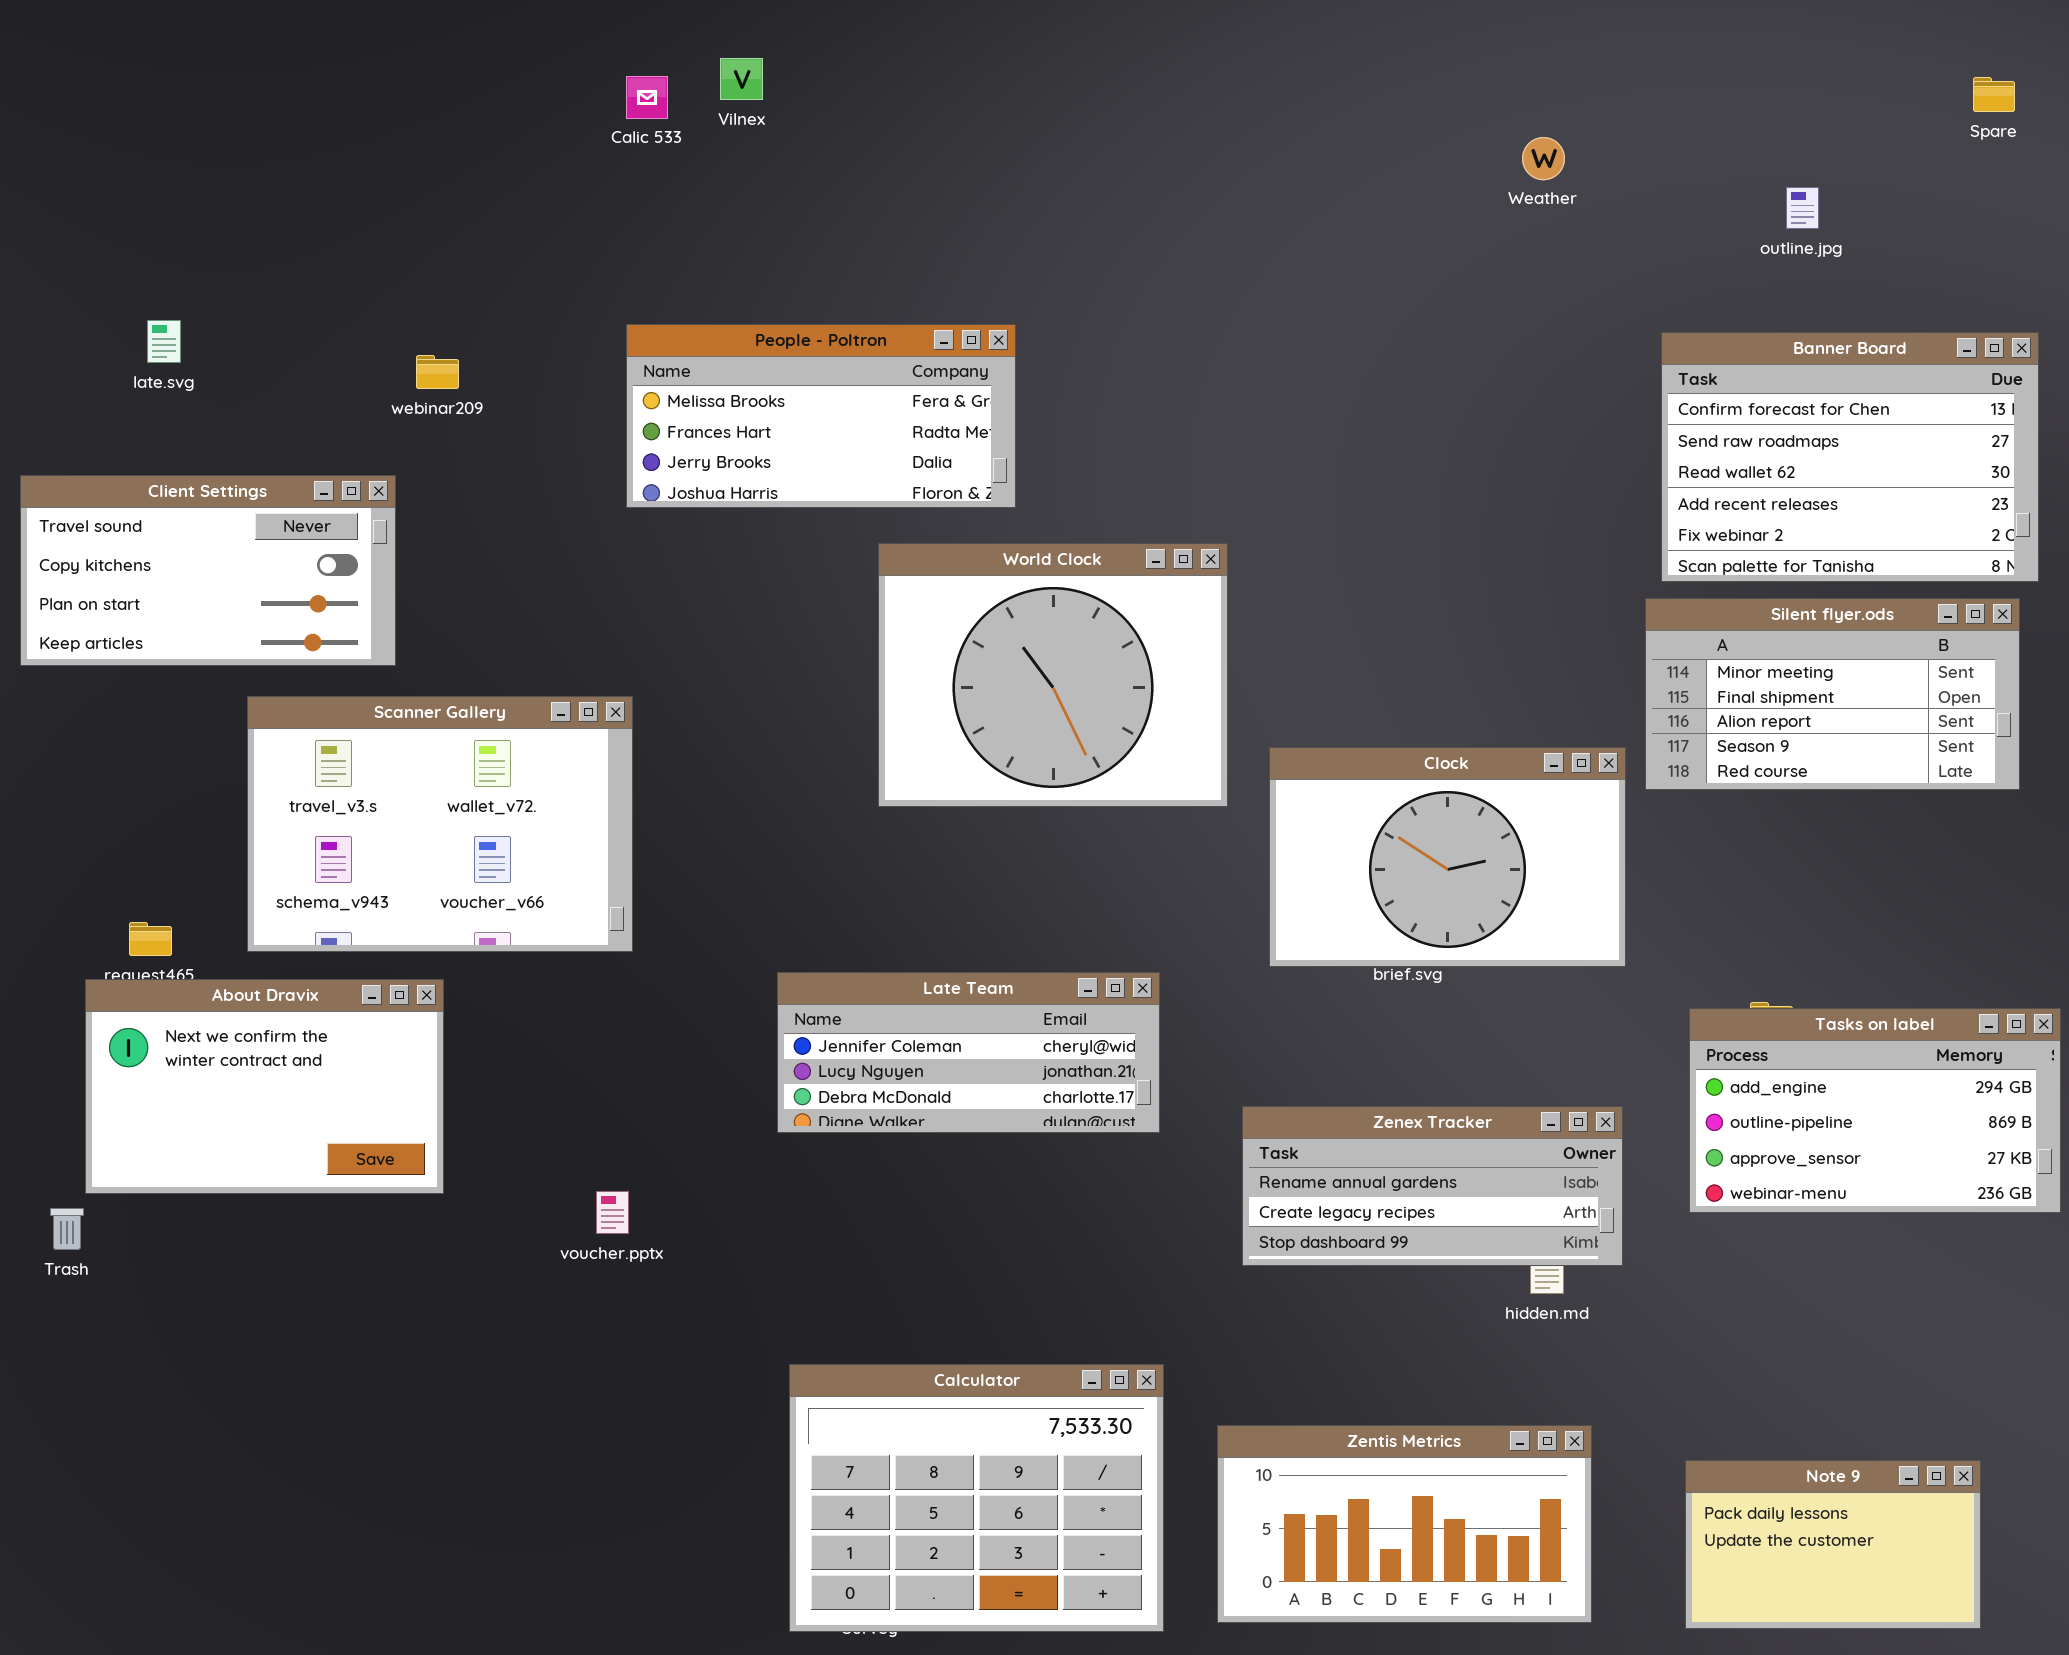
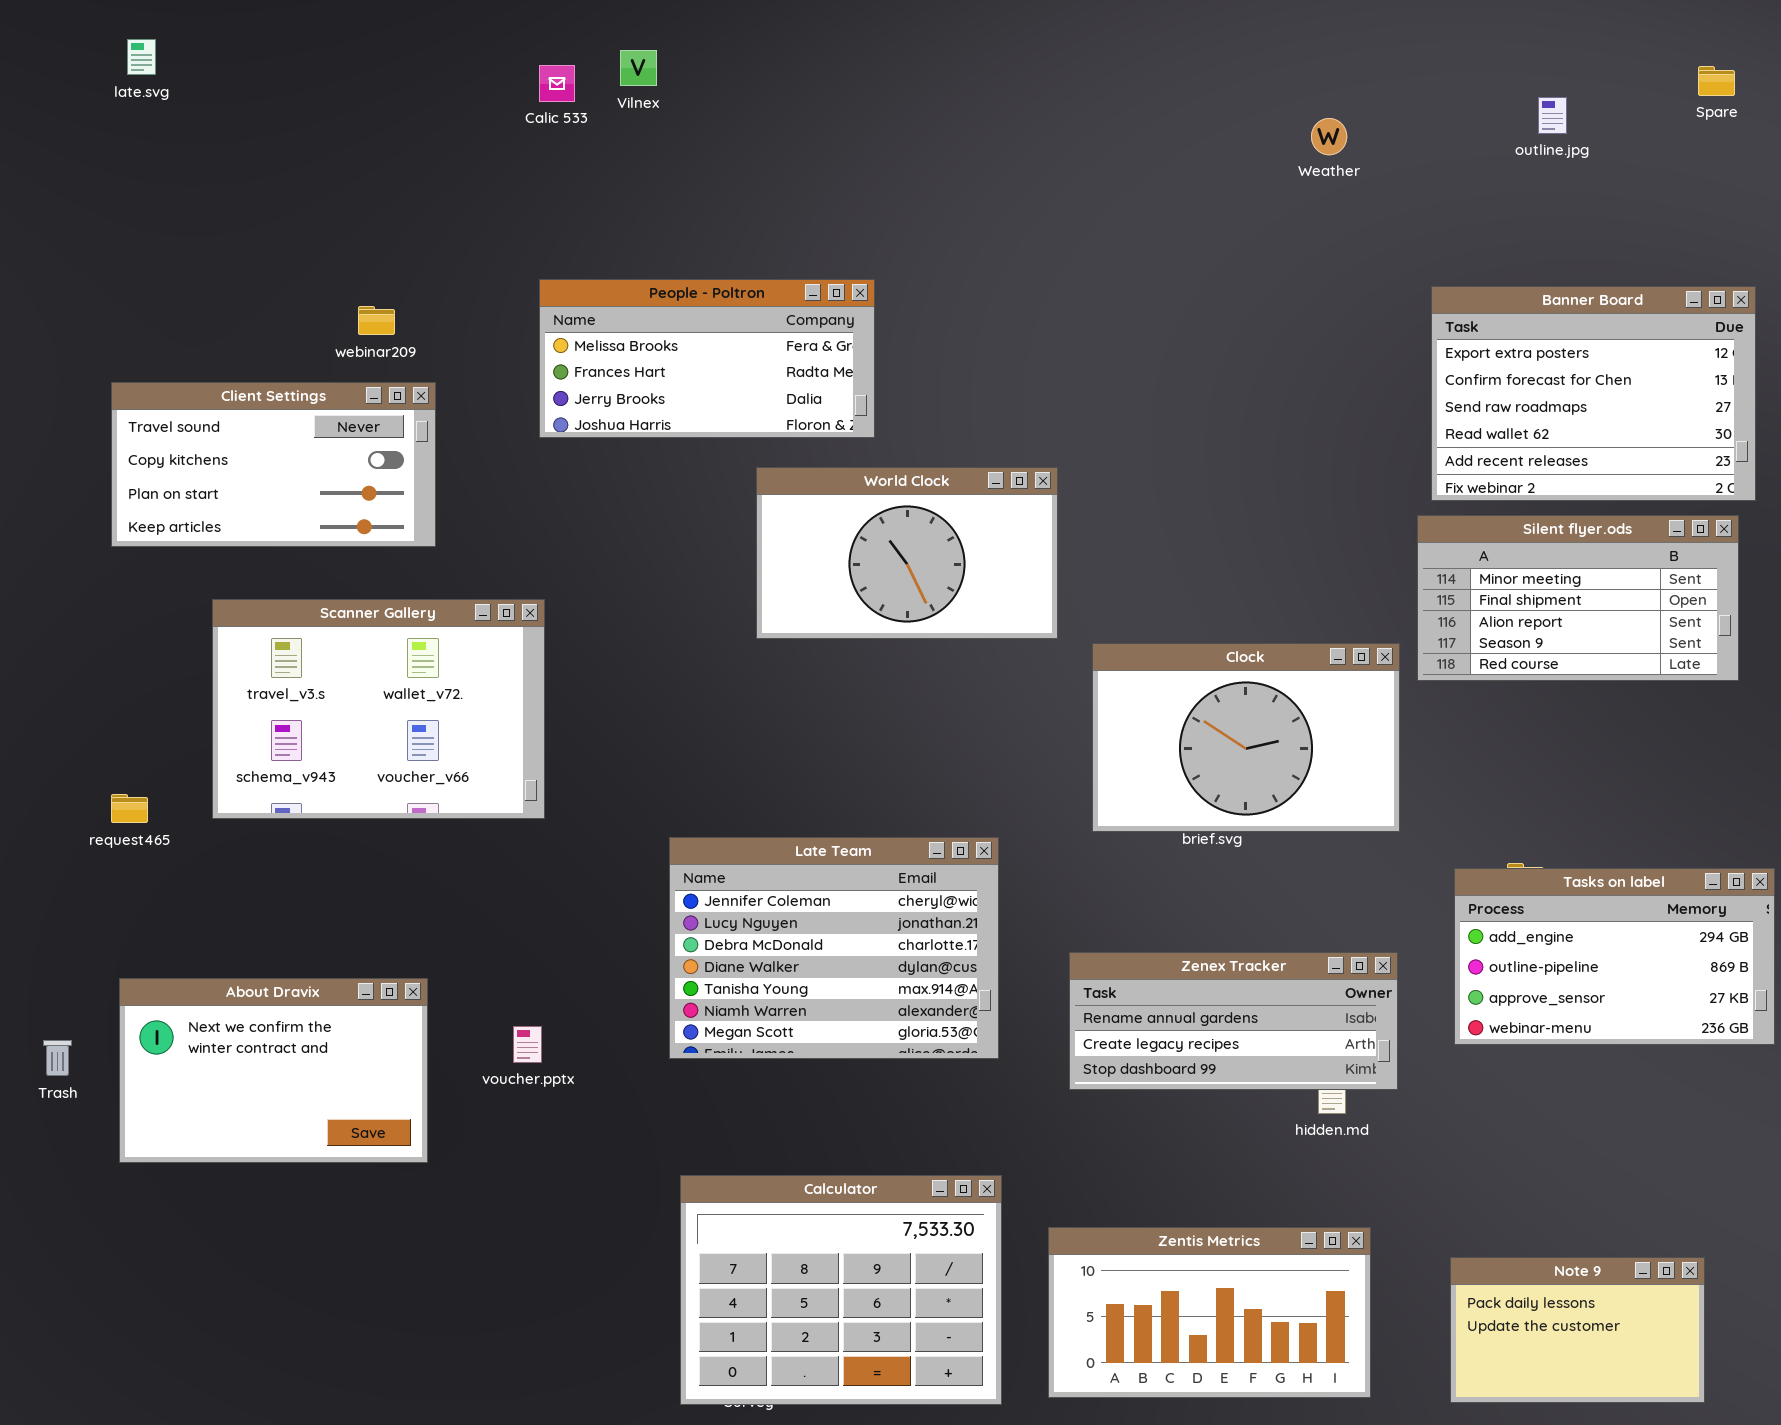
outline.jpg: [1786,187,1819,229] -> [1538,97,1567,134], moved
late.svg: [147,320,181,363] -> [127,39,156,75], moved
Banner Board: [1661,332,2039,582] -> [1431,286,1756,501], scrolled up 1 row
Client Settings: [20,475,396,666] -> [111,382,436,547], moved
World Clock: [878,543,1228,807] -> [756,467,1058,639], resized
Late Team: [777,972,1160,1133] -> [669,837,999,1059], resized
About Dravix: [85,979,444,1194] -> [119,978,428,1163], moved

